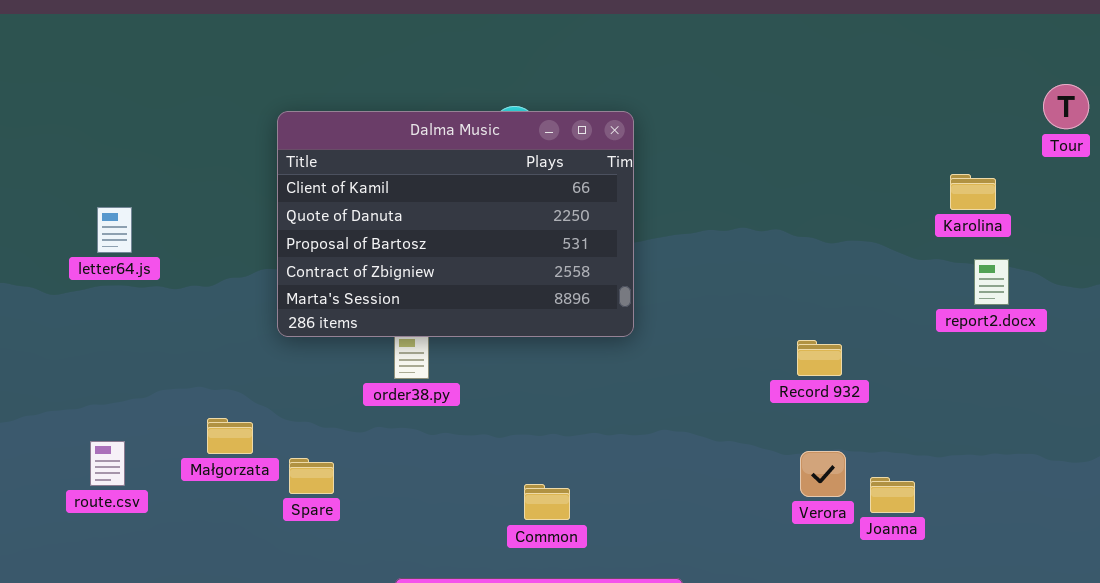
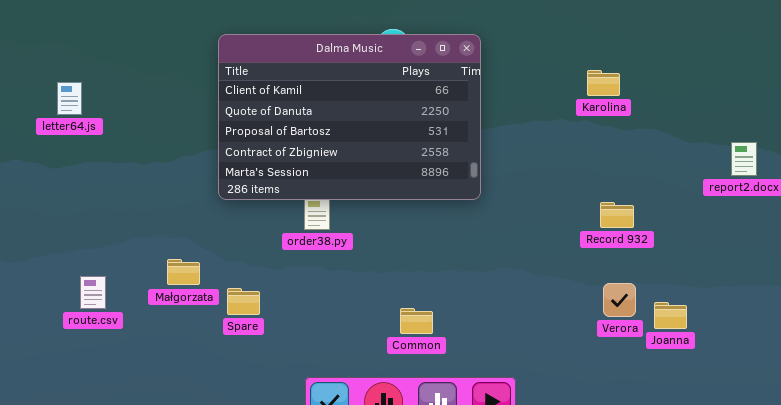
Karolina: [950,174,996,210] -> [587,70,620,96], moved
letter64.js: [97,207,132,253] -> [57,82,82,115], moved

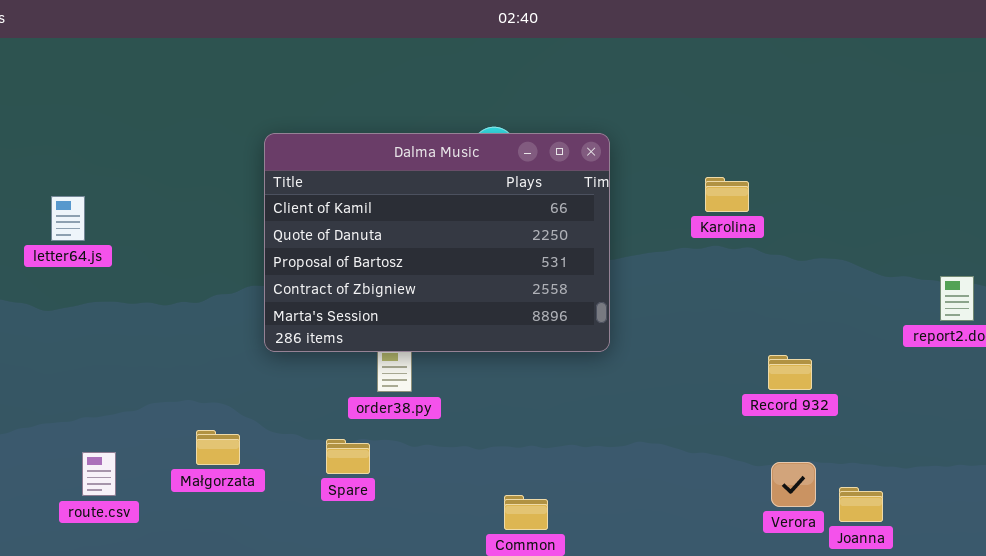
Karolina: [587,70,620,96] -> [705,177,749,212], moved
Spare: [227,288,260,315] -> [326,439,370,474], moved

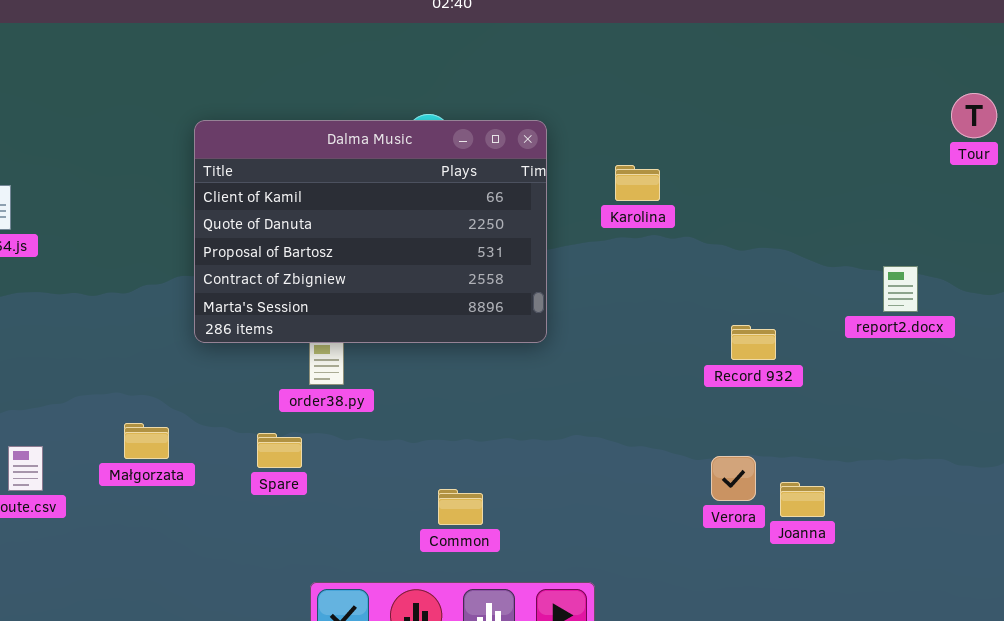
Karolina: [705,177,749,212] -> [615,165,660,201], moved
Record 932: [768,355,812,390] -> [731,325,776,360], moved

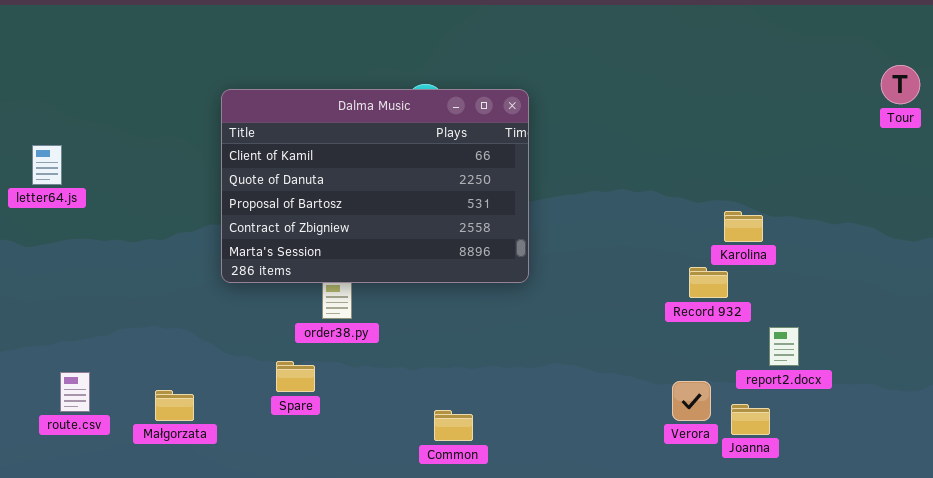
Karolina: [615,165,660,201] -> [724,211,763,242], moved
report2.docx: [883,266,918,312] -> [769,327,799,366], moved
Małgorzata: [124,423,169,459] -> [155,390,194,421], moved

